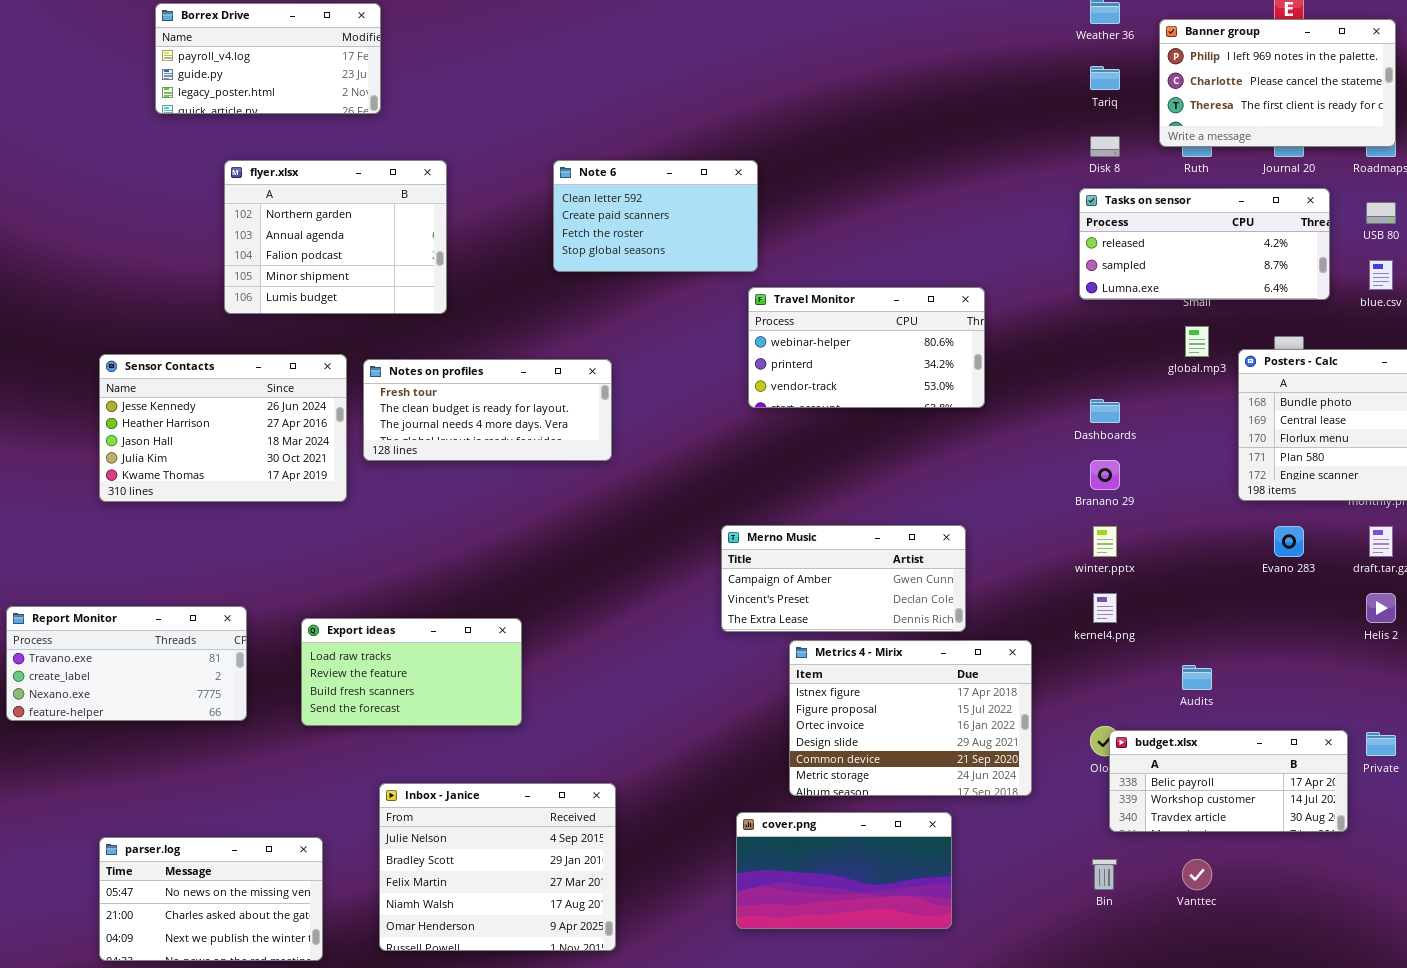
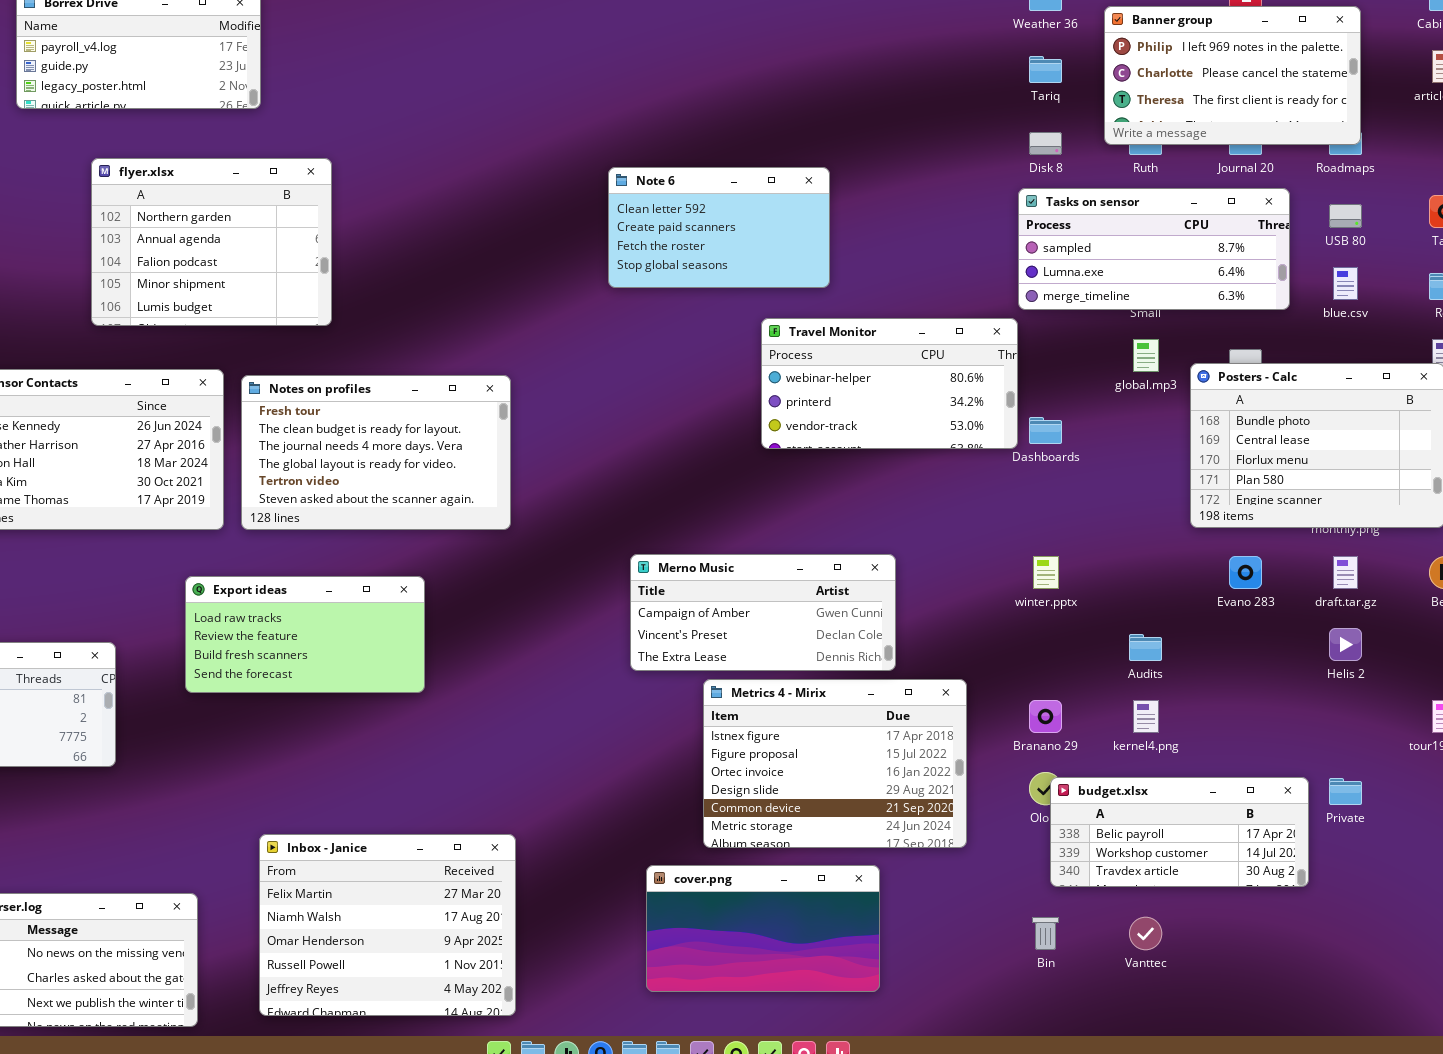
Note 6: [553,160,758,272] -> [608,167,830,288], moved
Tasks on sensor: [1079,188,1330,300] -> [1018,188,1290,310], scrolled down 1 row
Travel Monitor: [748,287,985,408] -> [761,318,1018,449], moved
Notes on profiles: [363,359,612,461] -> [241,375,511,530], resized
Branano 29: [1090,460,1120,490] -> [1029,700,1062,733], moved
kernel4.png: [1093,593,1117,623] -> [1133,700,1159,733], moved
Export ideas: [301,618,522,726] -> [185,576,425,693], moved
Audits: [1182,665,1212,690] -> [1129,634,1162,661], moved
Inbox - Janice: [379,783,616,951] -> [259,834,516,1016], scrolled down 2 rows

